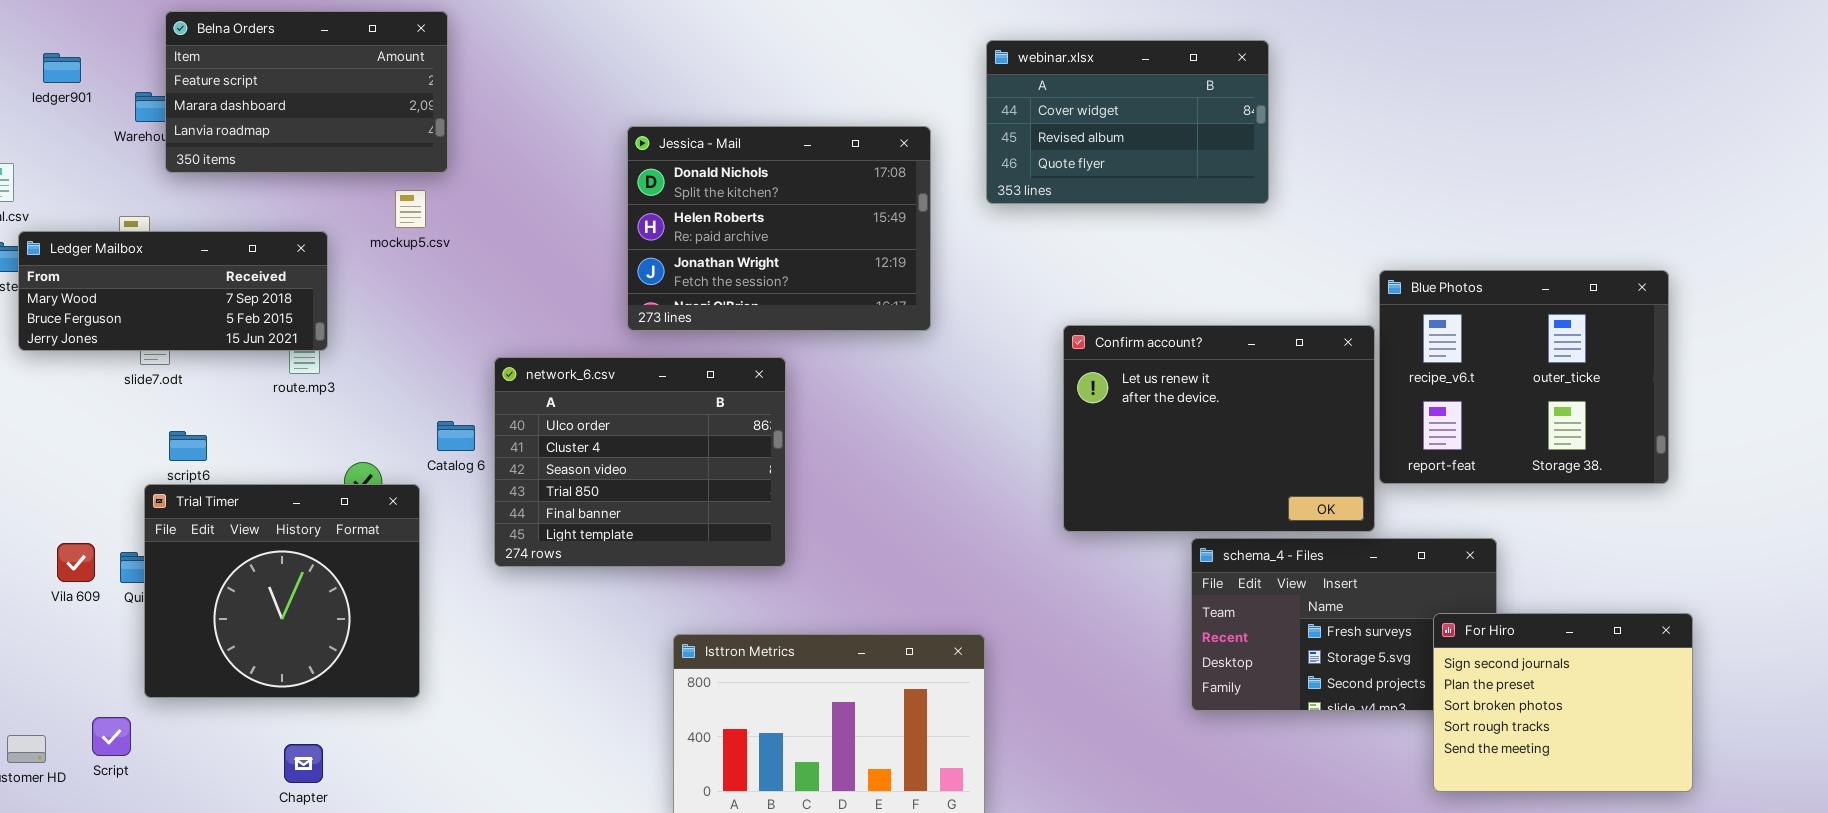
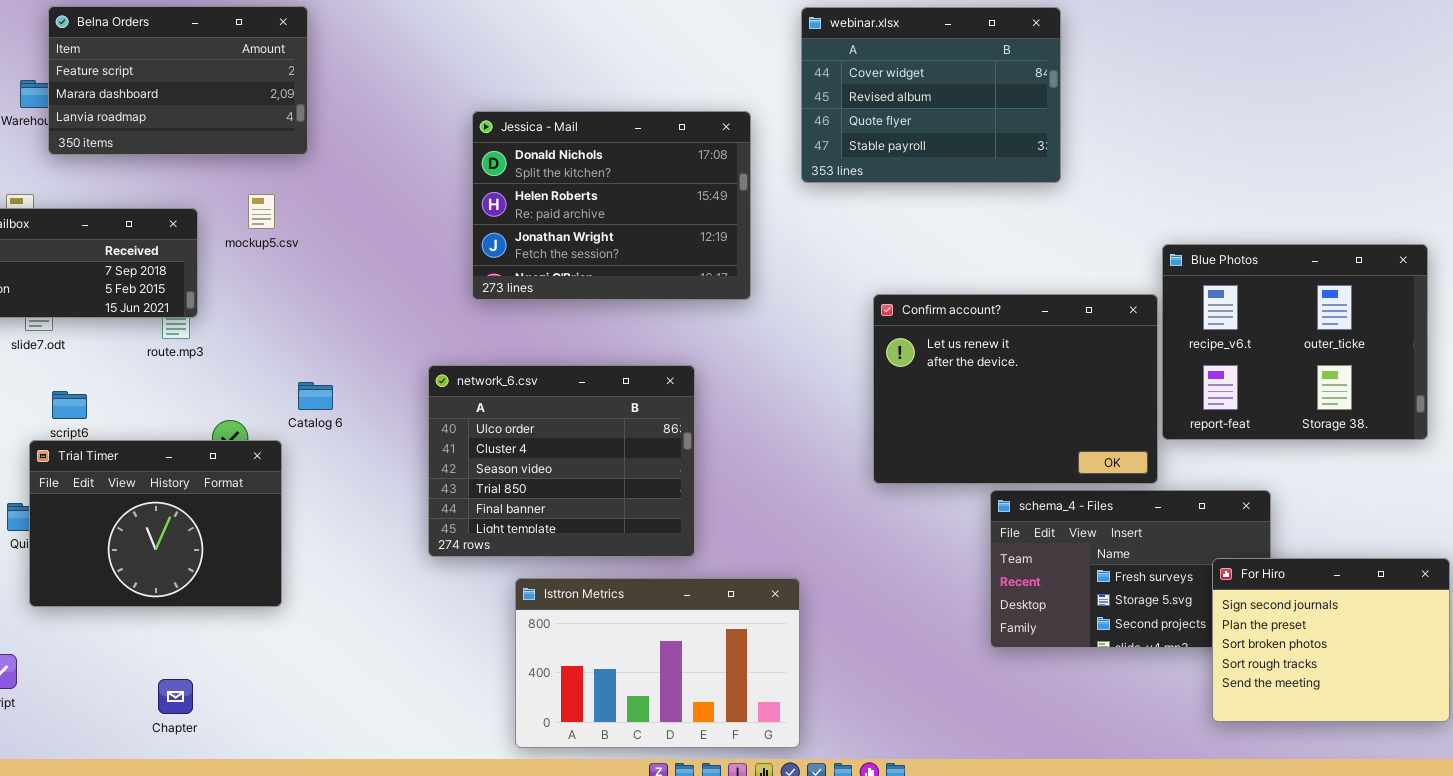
webinar.xlsx: [986,40,1269,204] -> [801,7,1061,183], resized
mockup5.csv: [395,190,426,228] -> [248,194,275,229], moved
network_6.csv: [494,357,786,567] -> [428,365,695,557], moved
Trial Timer: [144,484,420,698] -> [29,440,282,607], resized

